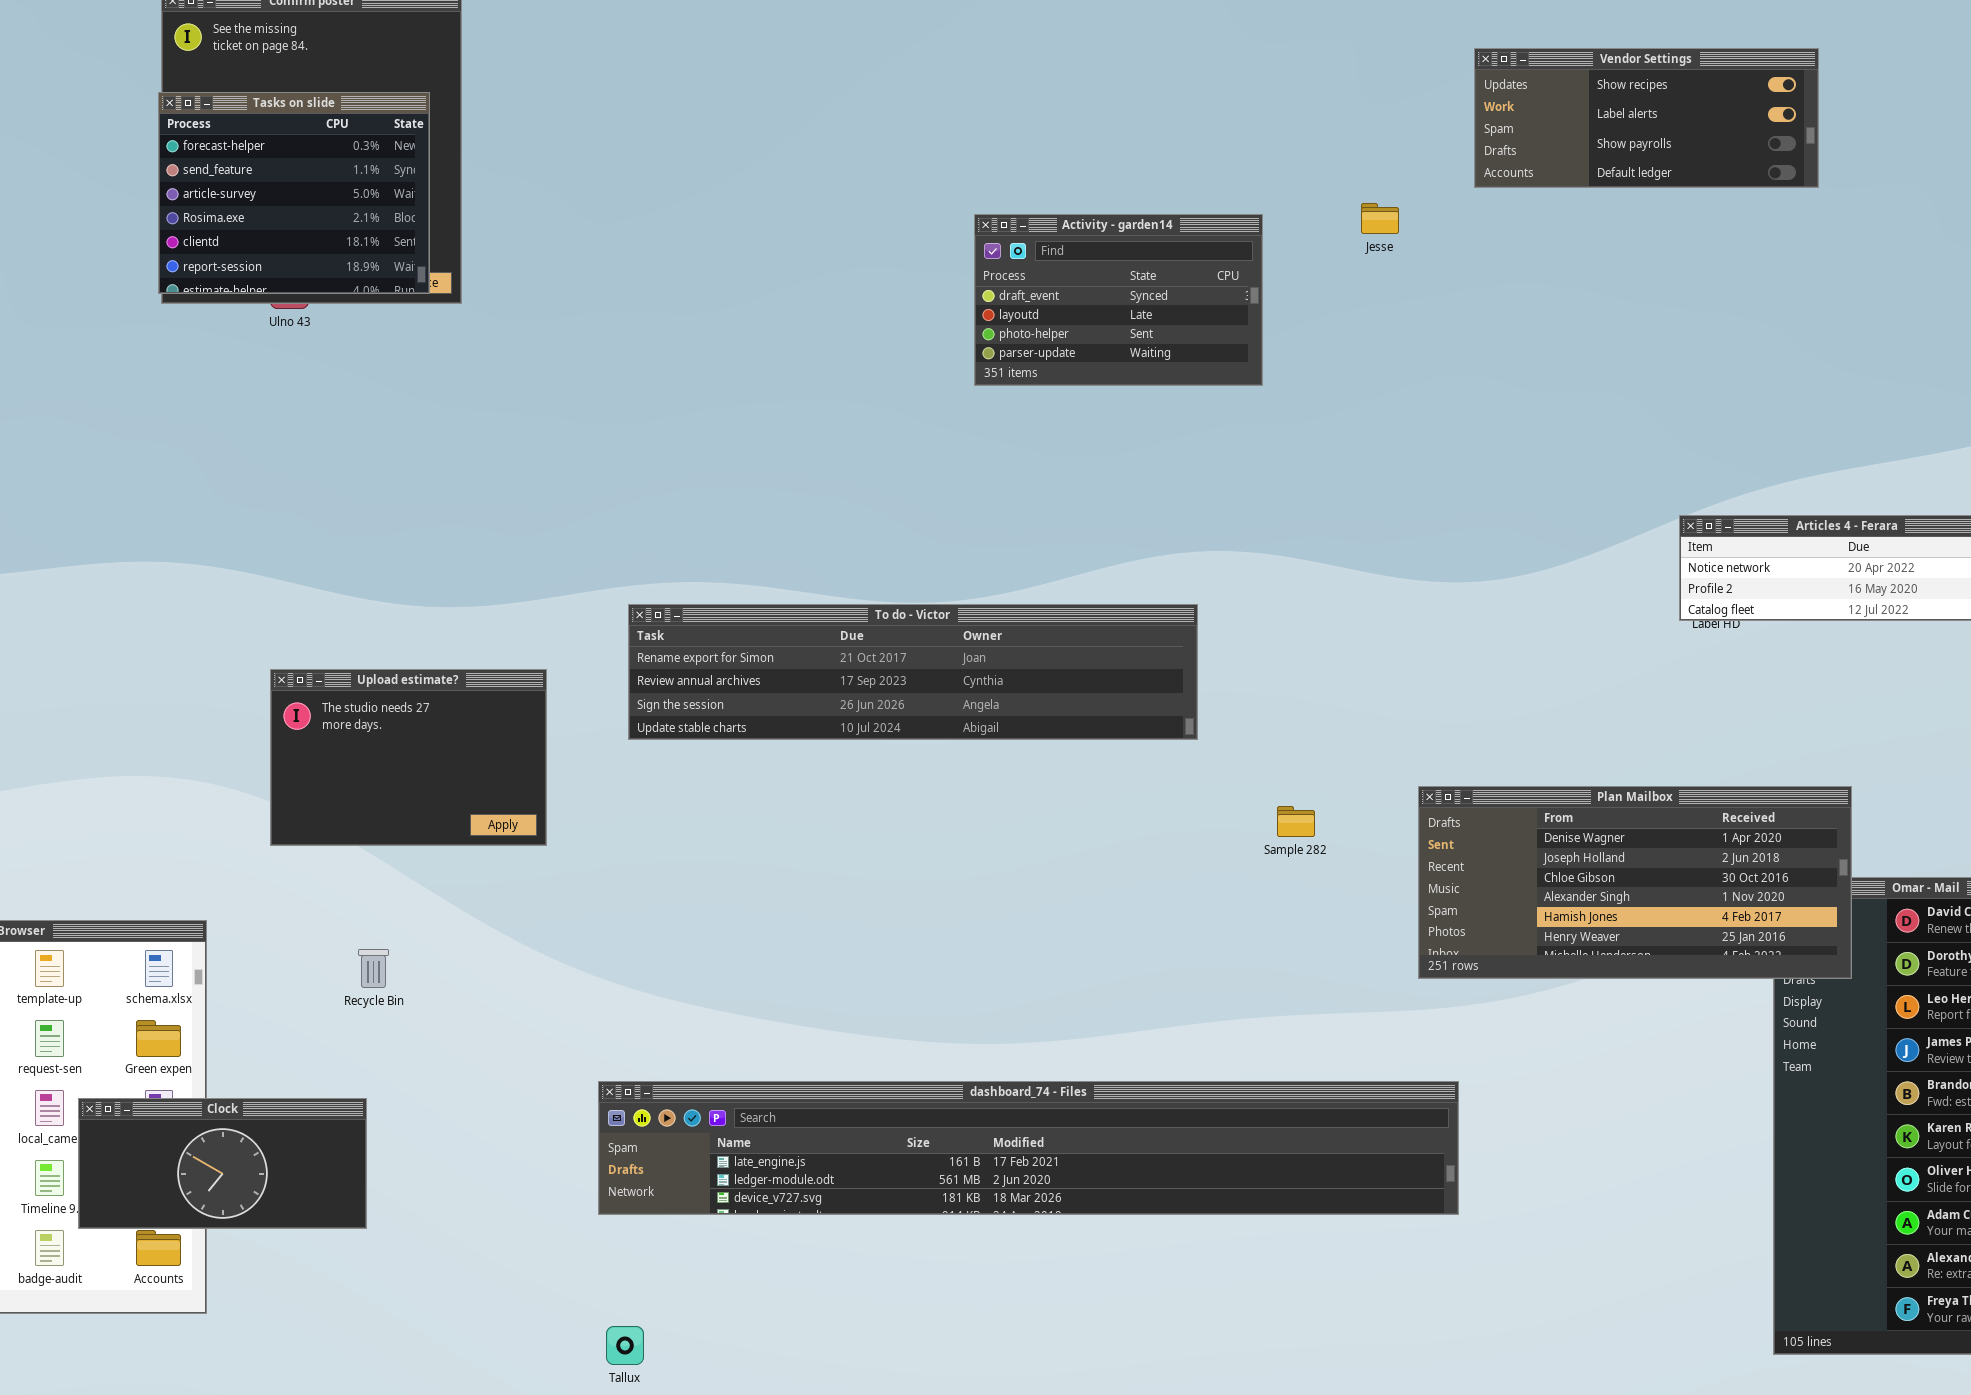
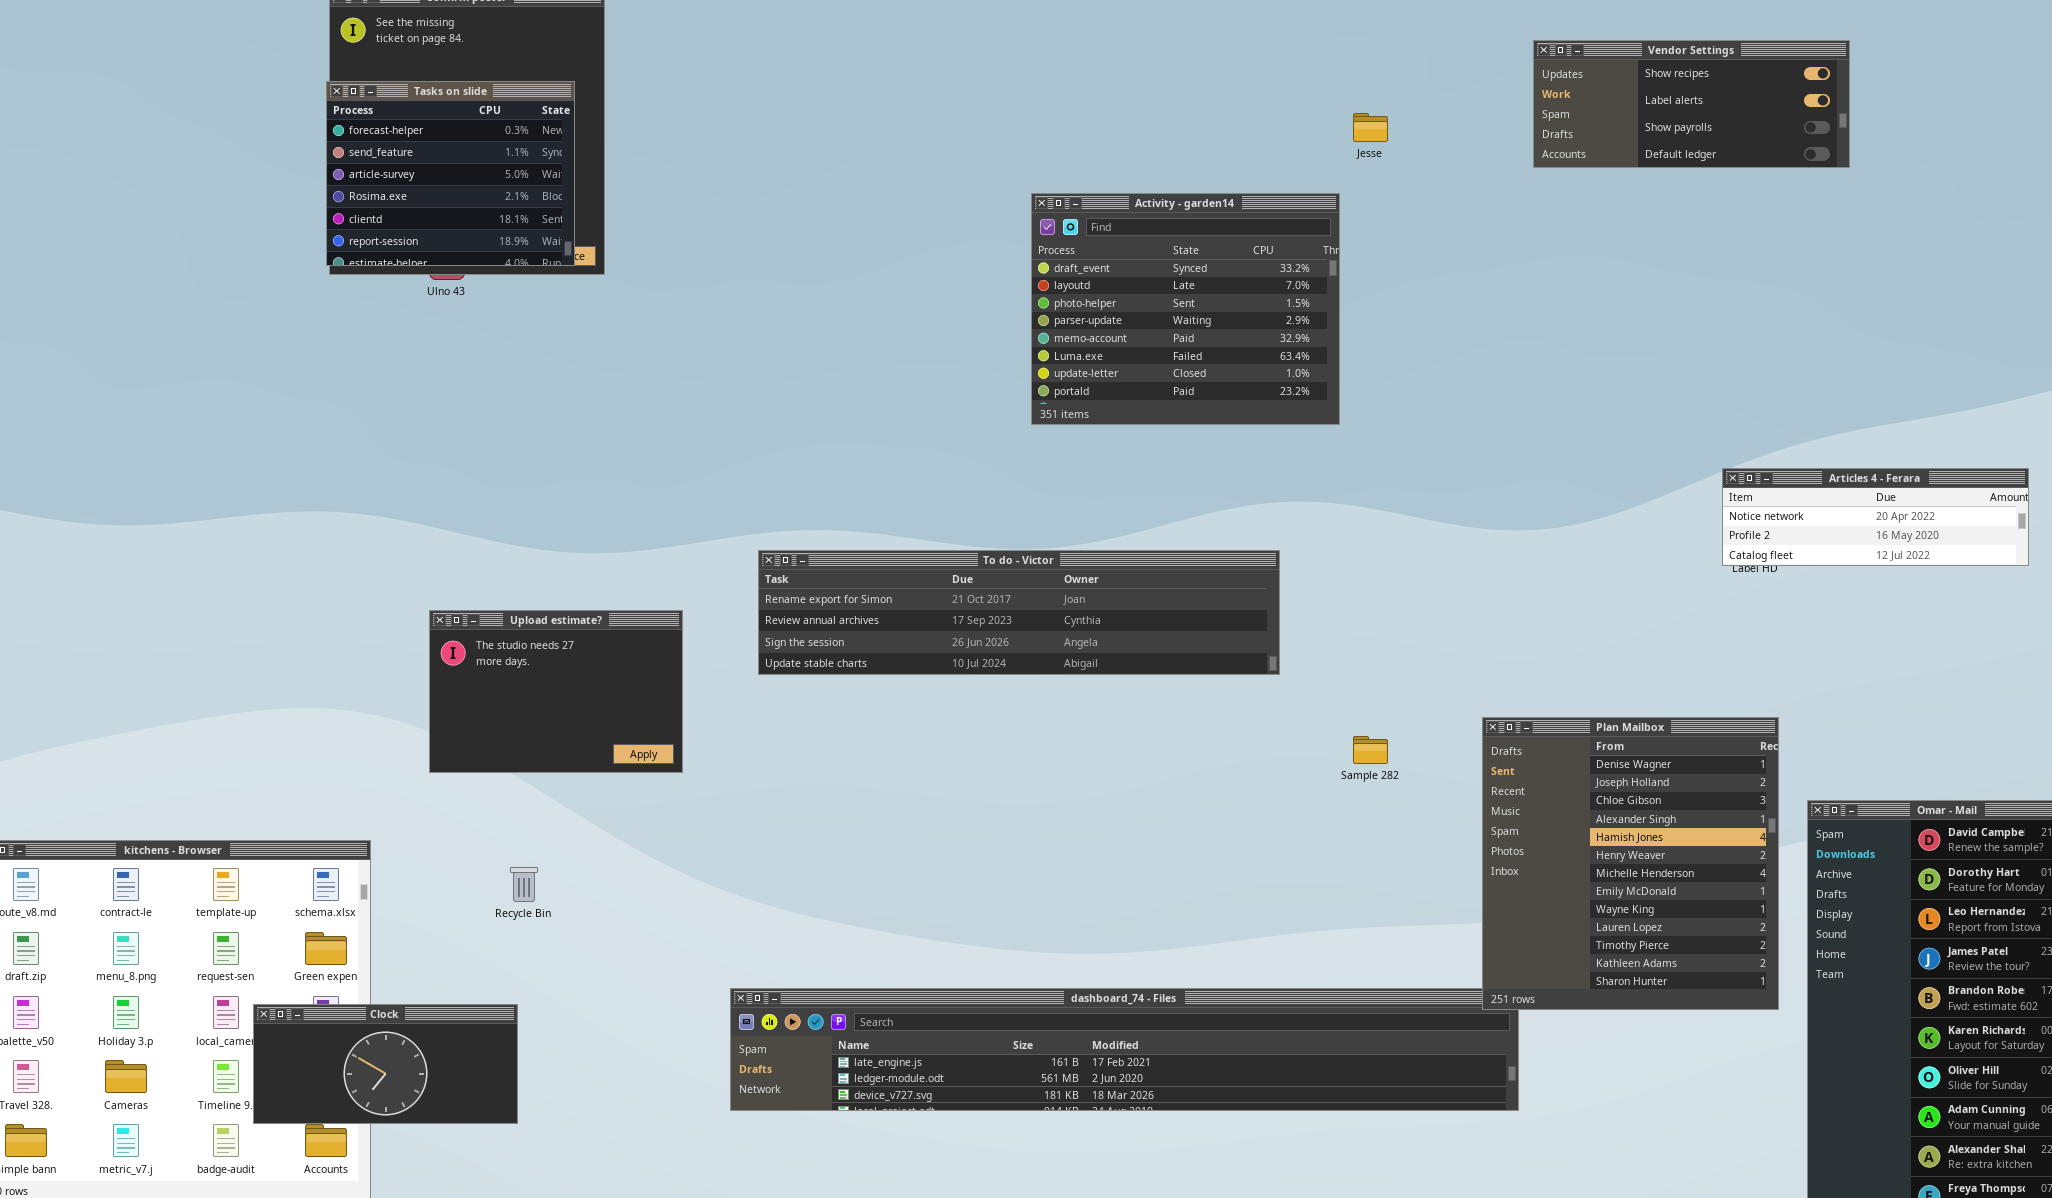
Jesse: [1361,203,1399,234] -> [1353,113,1388,142], moved
Activity - garden14: [974,214,1263,386] -> [1031,193,1340,425], resized
Plan Mailbox: [1418,786,1852,979] -> [1482,717,1779,1010], resized

